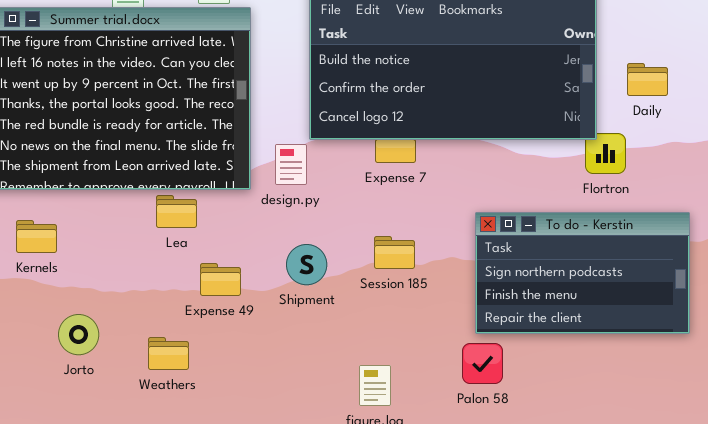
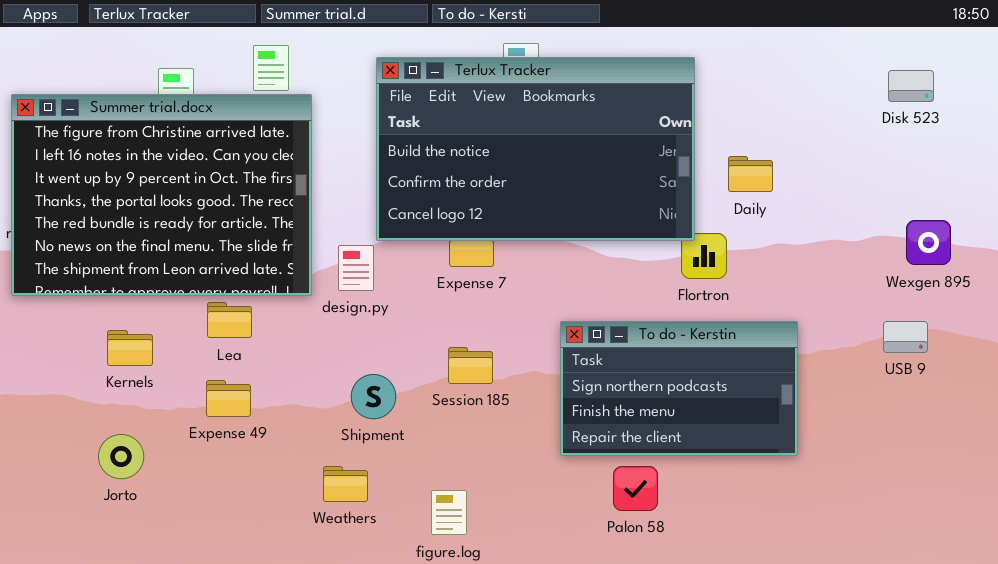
Kernels: [16,220,57,253] -> [107,330,153,366], moved
Shipment: [286,244,327,285] -> [351,374,396,419], moved
Expense 49: [200,263,241,296] -> [206,380,251,417], moved
Weathers: [148,337,189,370] -> [323,466,368,502], moved
Palon 58: [462,343,503,384] -> [613,466,658,511], moved

